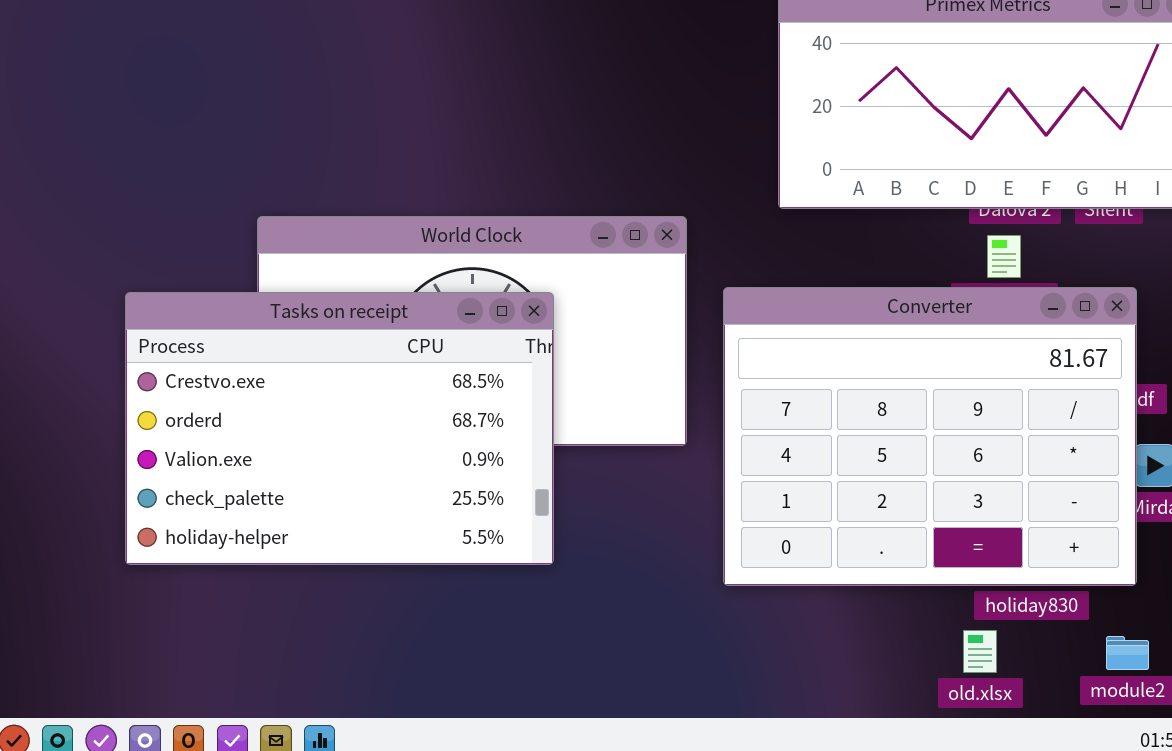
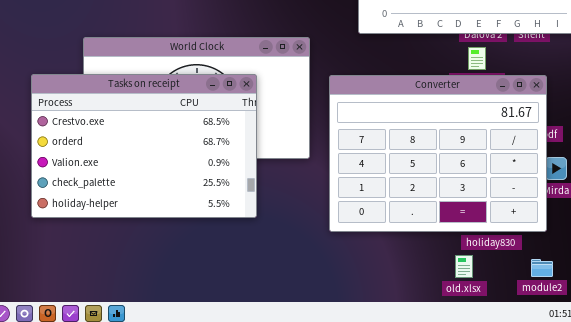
Tasks on receipt: [125,292,554,565] -> [31,74,257,218], moved

